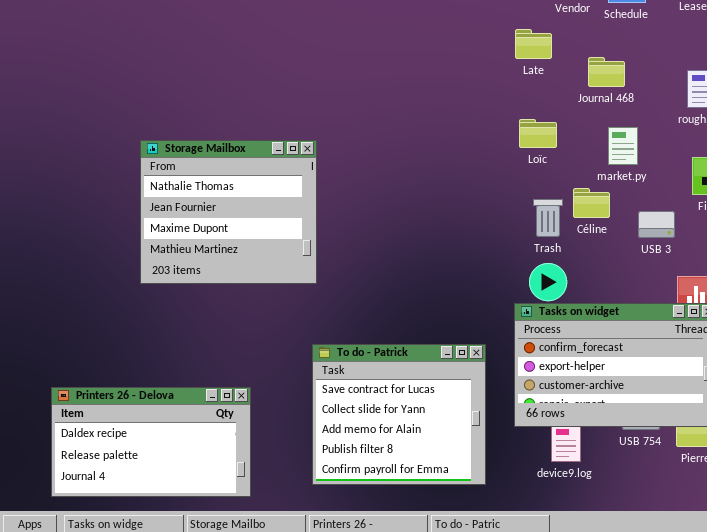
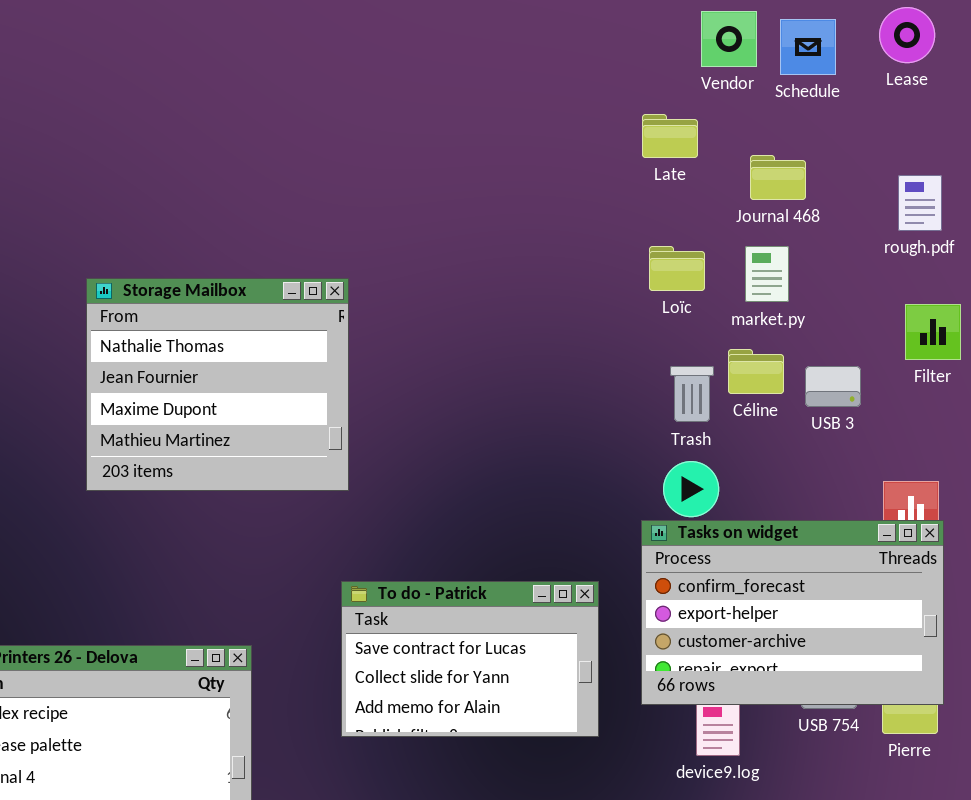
market.py: [608,127,638,165] -> [745,246,789,302], moved
USB 3: [638,211,675,238] -> [805,366,861,407], moved
To do - Patrick: [312,344,486,485] -> [341,581,599,737], resized

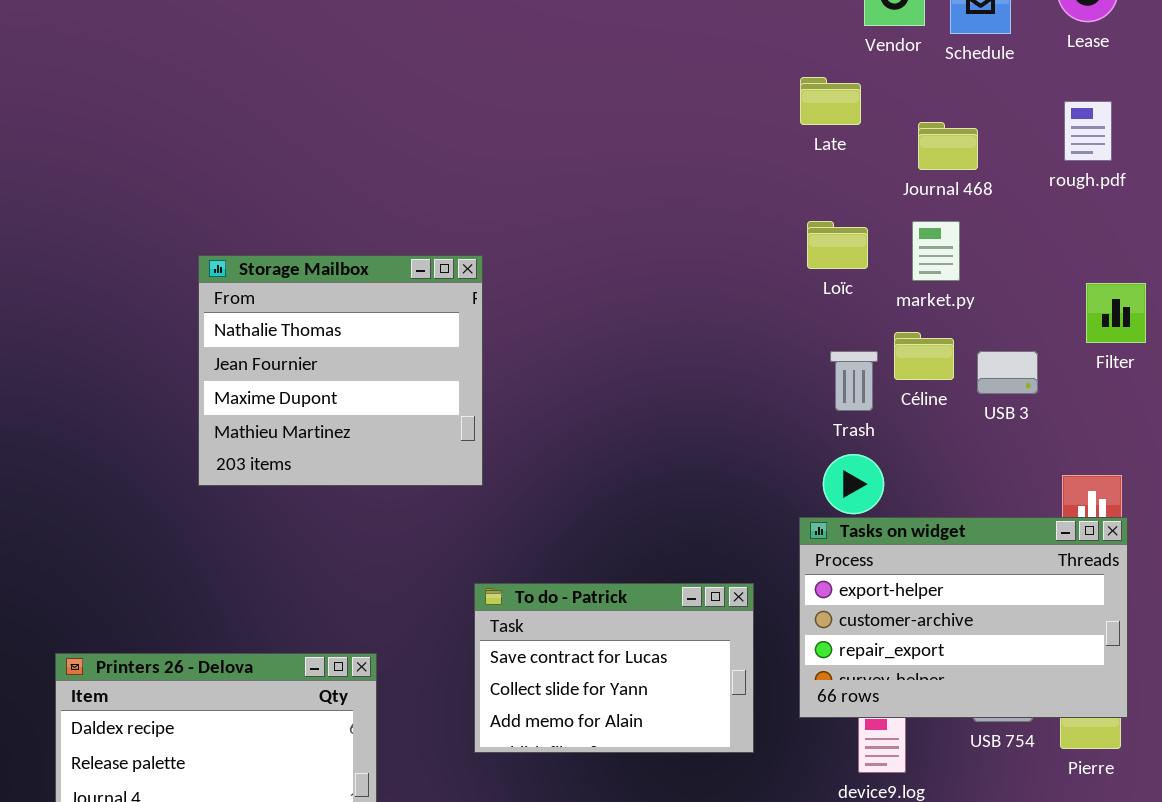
rough.pdf: [898,175,942,231] -> [1064,101,1112,161], moved
Tasks on widget: [641,520,944,705] -> [799,517,1128,718], scrolled down 1 row

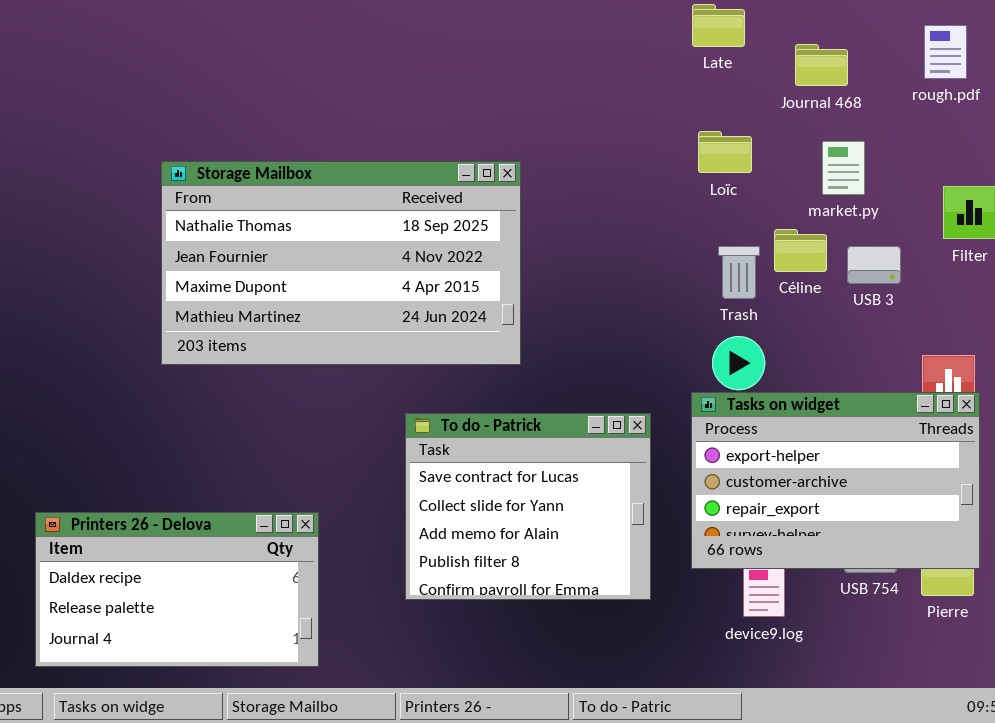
market.py: [912,221,960,281] -> [822,141,865,195], moved
Storage Mailbox: [198,255,483,486] -> [161,161,521,365], resized
To do - Patrick: [474,583,754,753] -> [405,413,651,600], resized

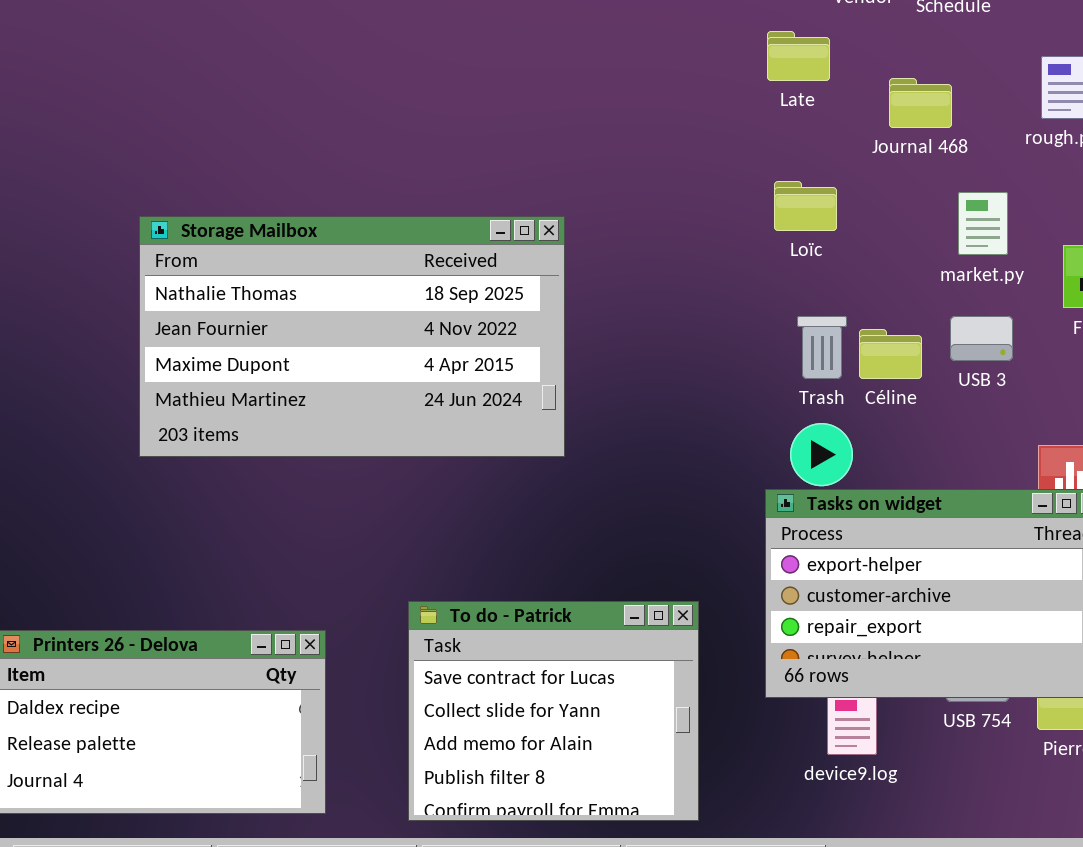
market.py: [822,141,865,195] -> [958,192,1008,255], moved
Céline: [774,229,827,272] -> [859,329,922,379], moved
To do - Patrick: [405,413,651,600] -> [408,601,699,821], moved

